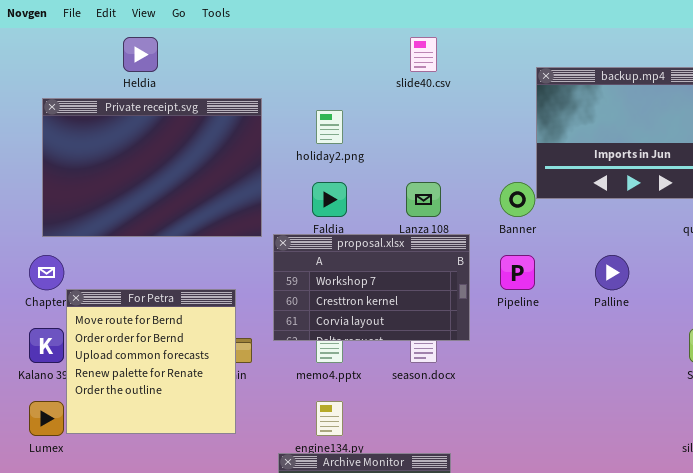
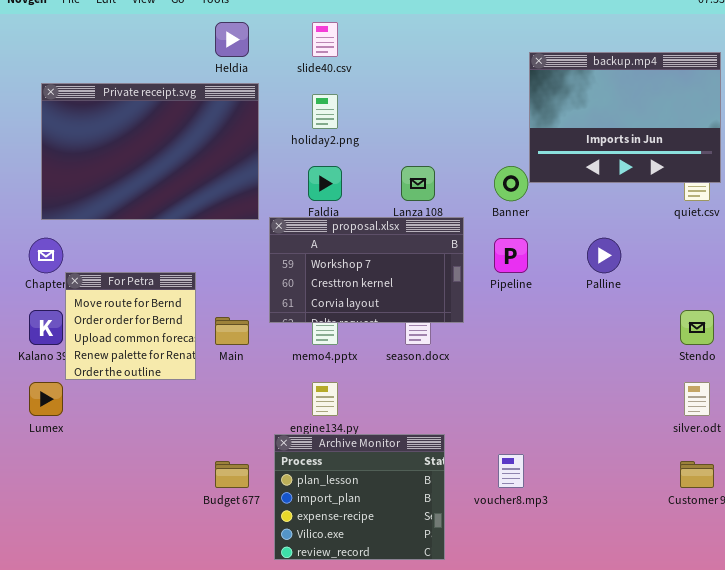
Heldia: [123,37,158,72] -> [215,22,249,57], moved
slide40.csv: [410,37,437,72] -> [312,22,338,57], moved
For Petra: [66,289,236,434] -> [65,272,196,380], resized

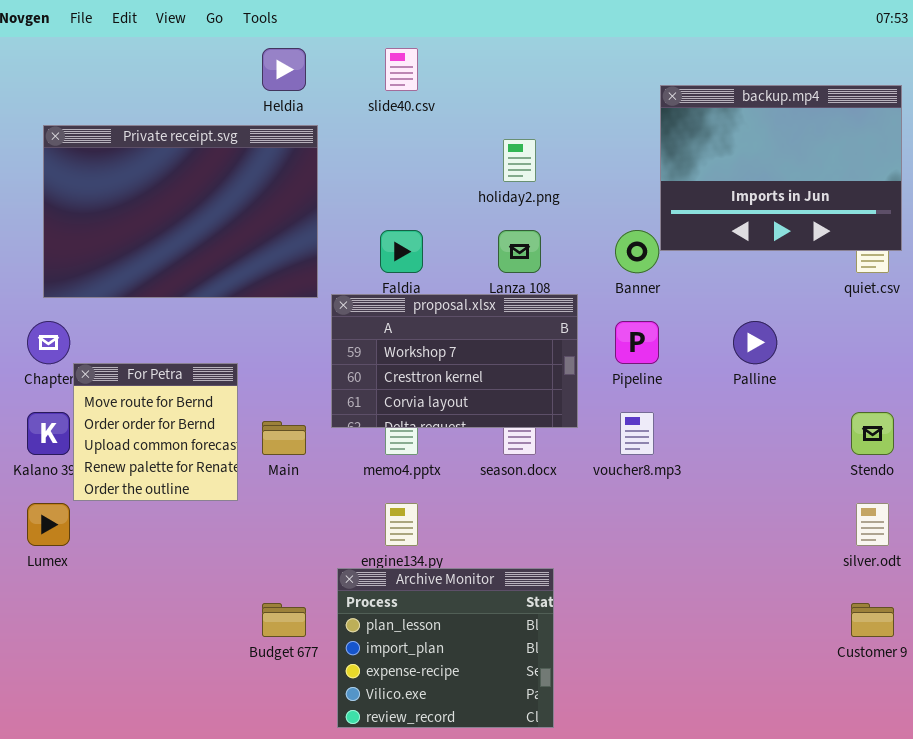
holiday2.png: [312,94,338,129] -> [503,139,536,182], moved
voucher8.mp3: [498,454,524,488] -> [620,412,654,455], moved

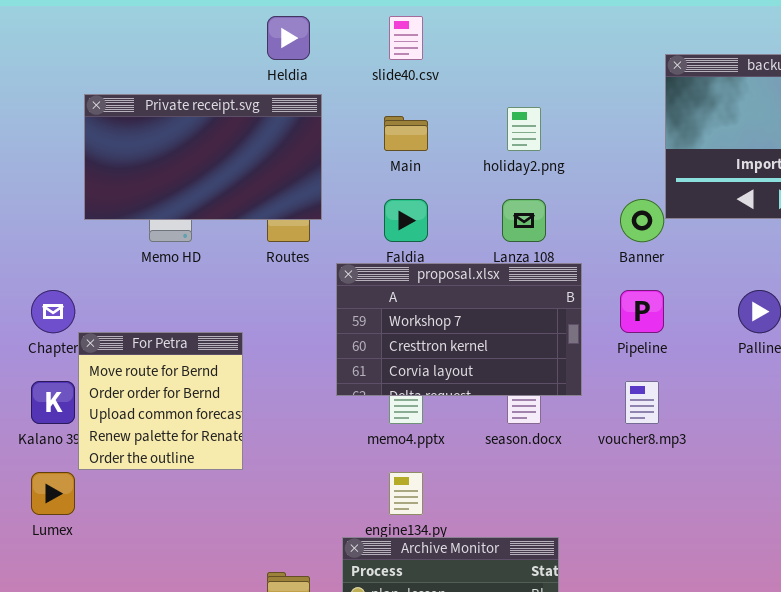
Private receipt.svg: [43,125,318,298] -> [84,94,322,220], resized
Main: [262,421,306,455] -> [384,116,428,151], moved

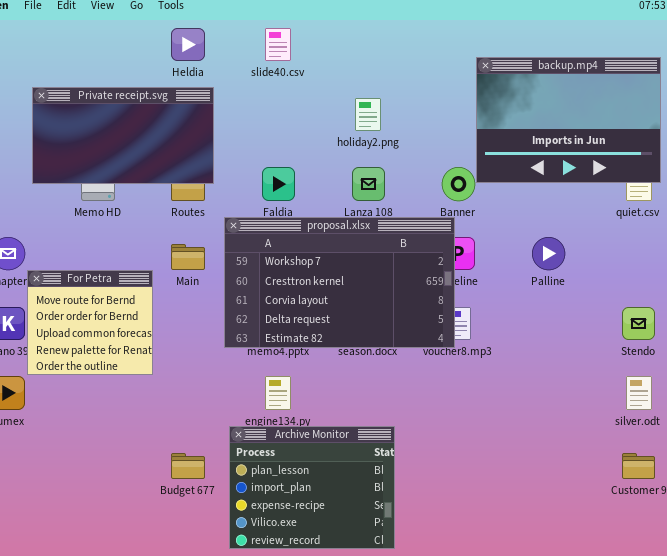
Main: [384,116,428,151] -> [171,244,205,270], moved
proposal.xlsx: [336,263,582,396] -> [224,217,455,348], resized

